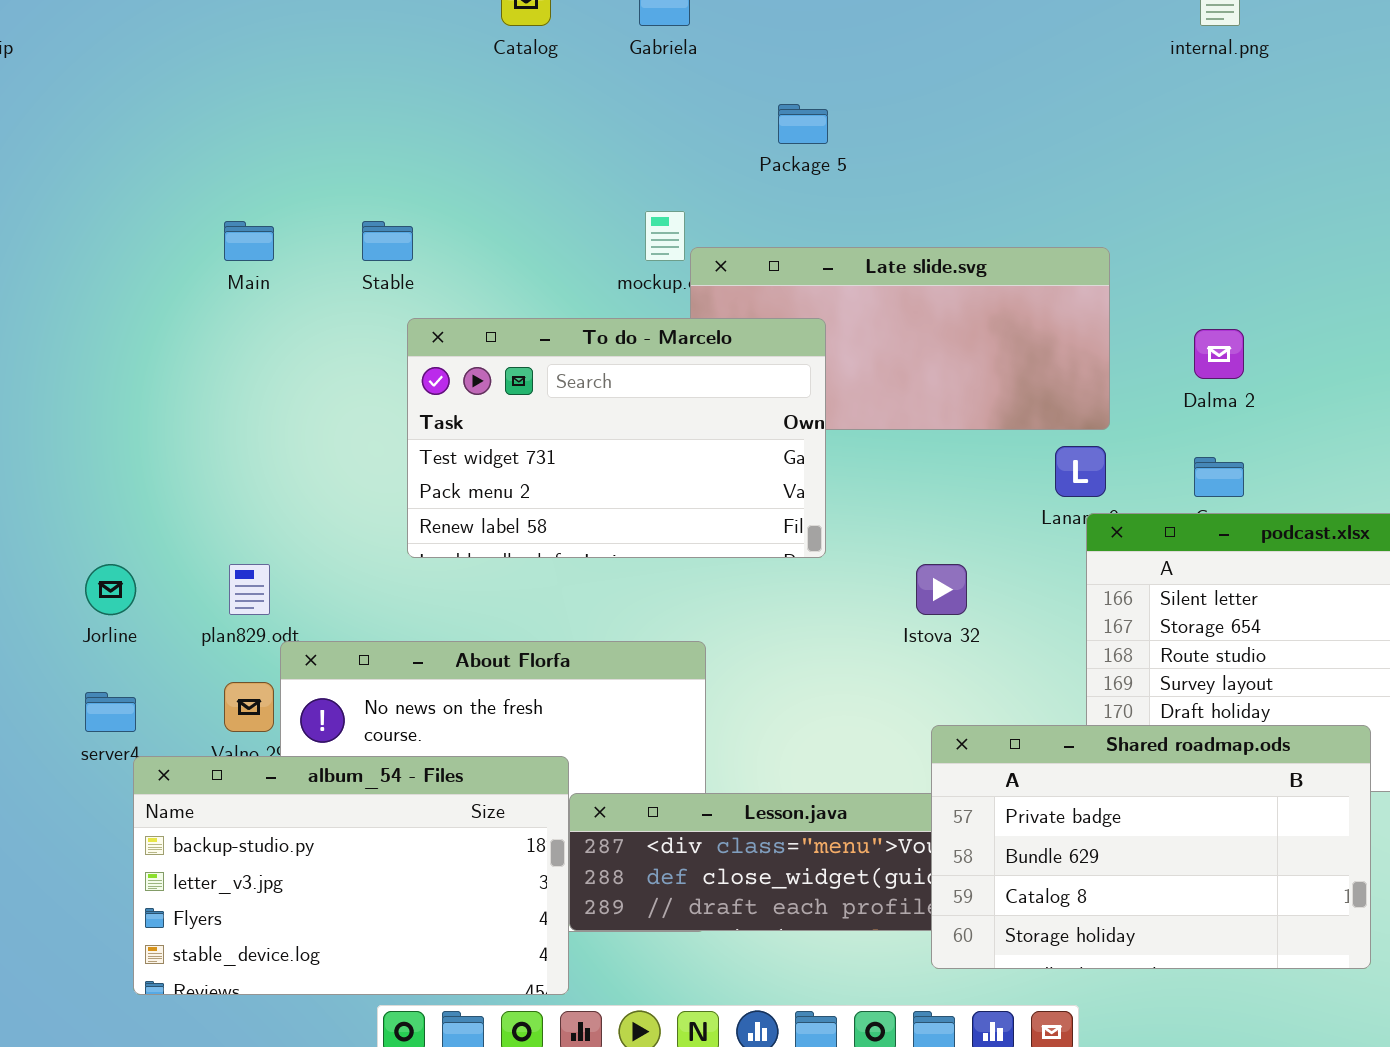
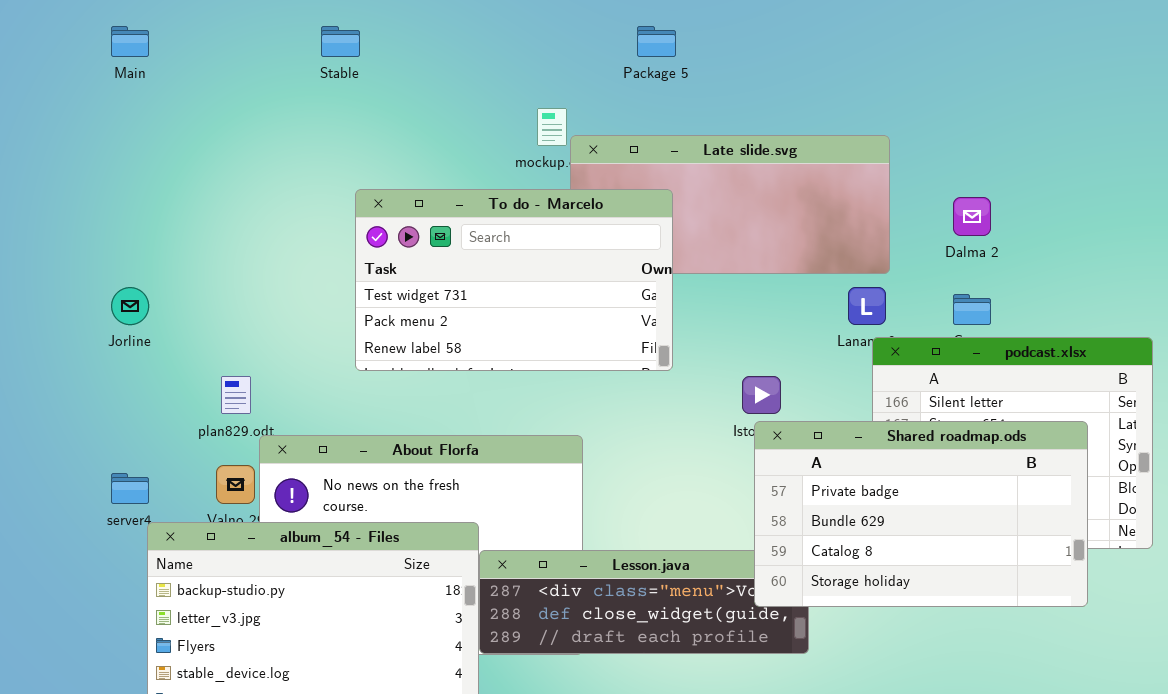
Main: [224,221,274,261] -> [111,26,149,57], moved
Stable: [362,221,413,261] -> [321,26,360,57], moved
Jorline: [85,564,136,615] -> [111,287,149,325], moved
Shared roadmap.ods: [931,725,1371,969] -> [754,421,1088,607], moved

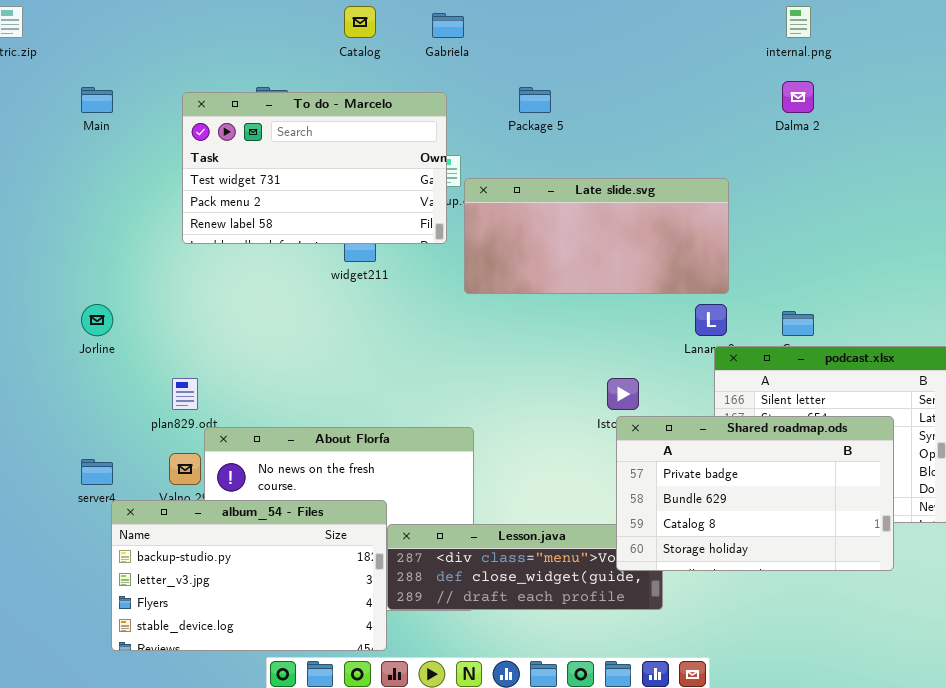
To do - Marcelo: [355,189,673,371] -> [182,92,447,244], moved
Dalma 2: [953,197,991,236] -> [782,81,814,113], moved

